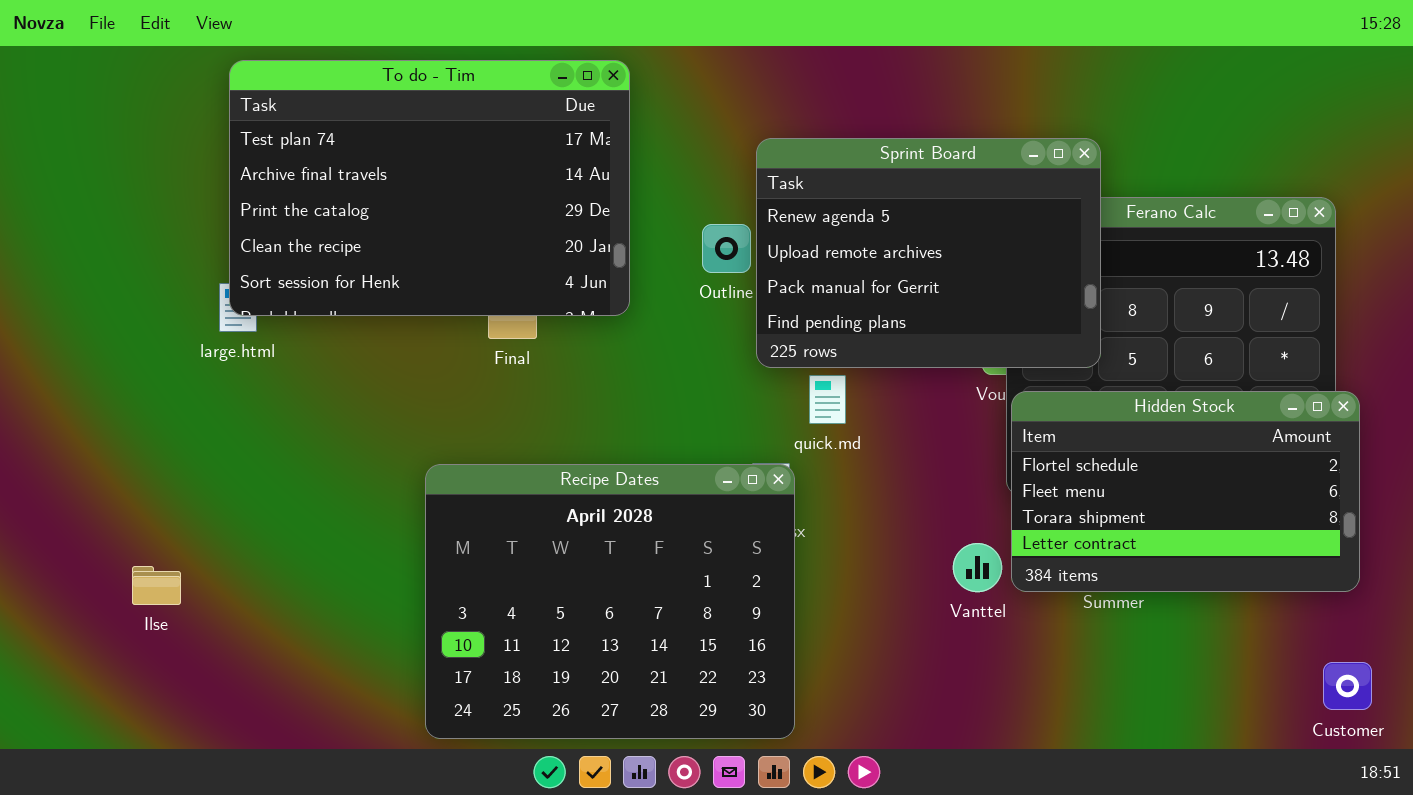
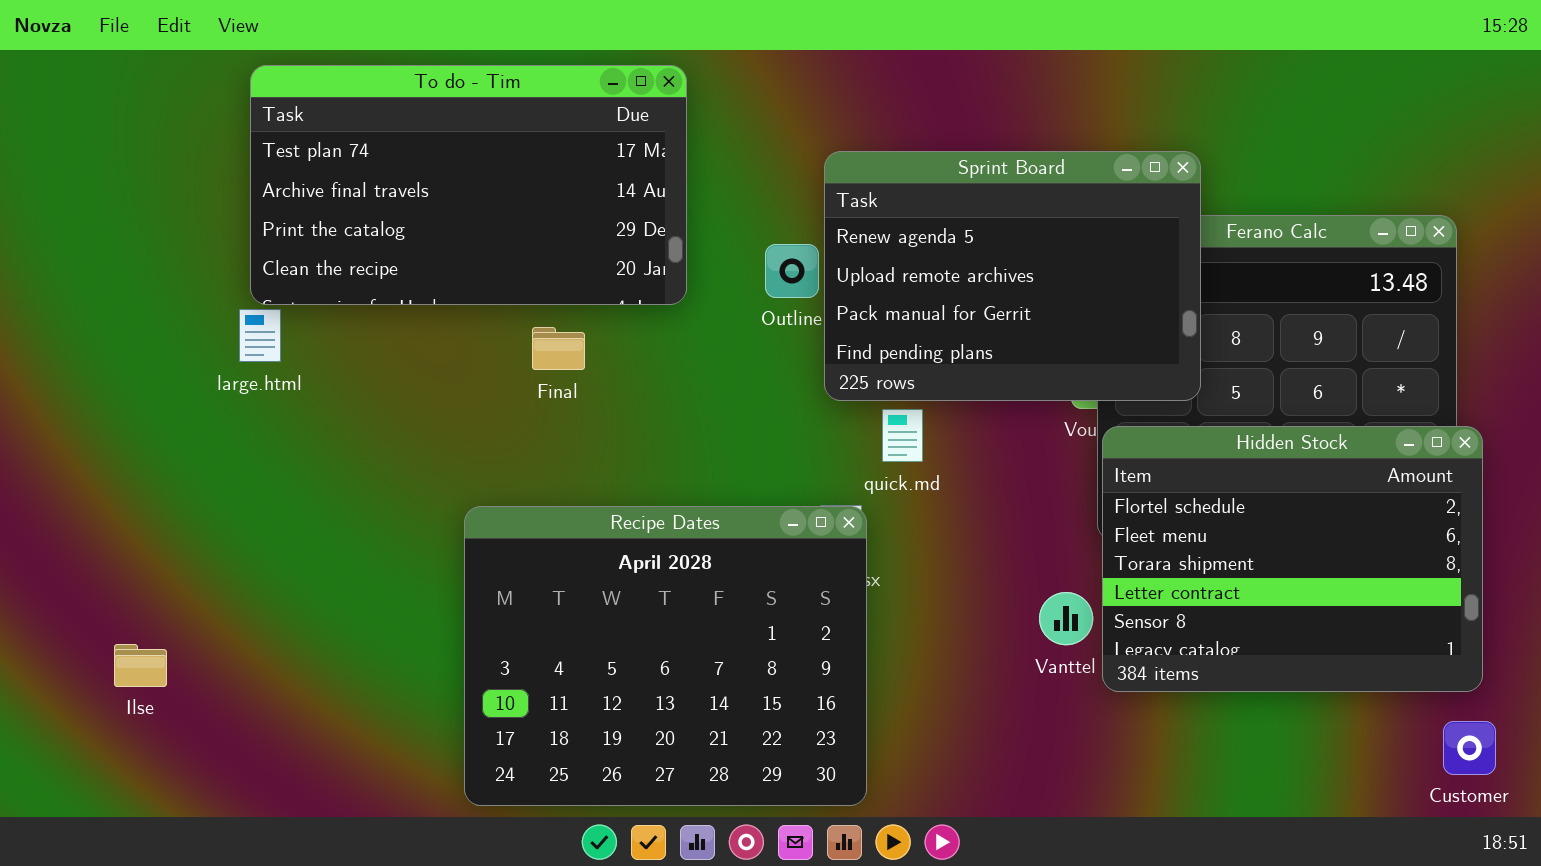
To do - Tim: [229,60,630,316] -> [250,65,687,305], resized
Hidden Stock: [1011,391,1360,592] -> [1102,426,1483,692], resized
Ilse: [132,566,181,605] -> [114,644,167,687], moved

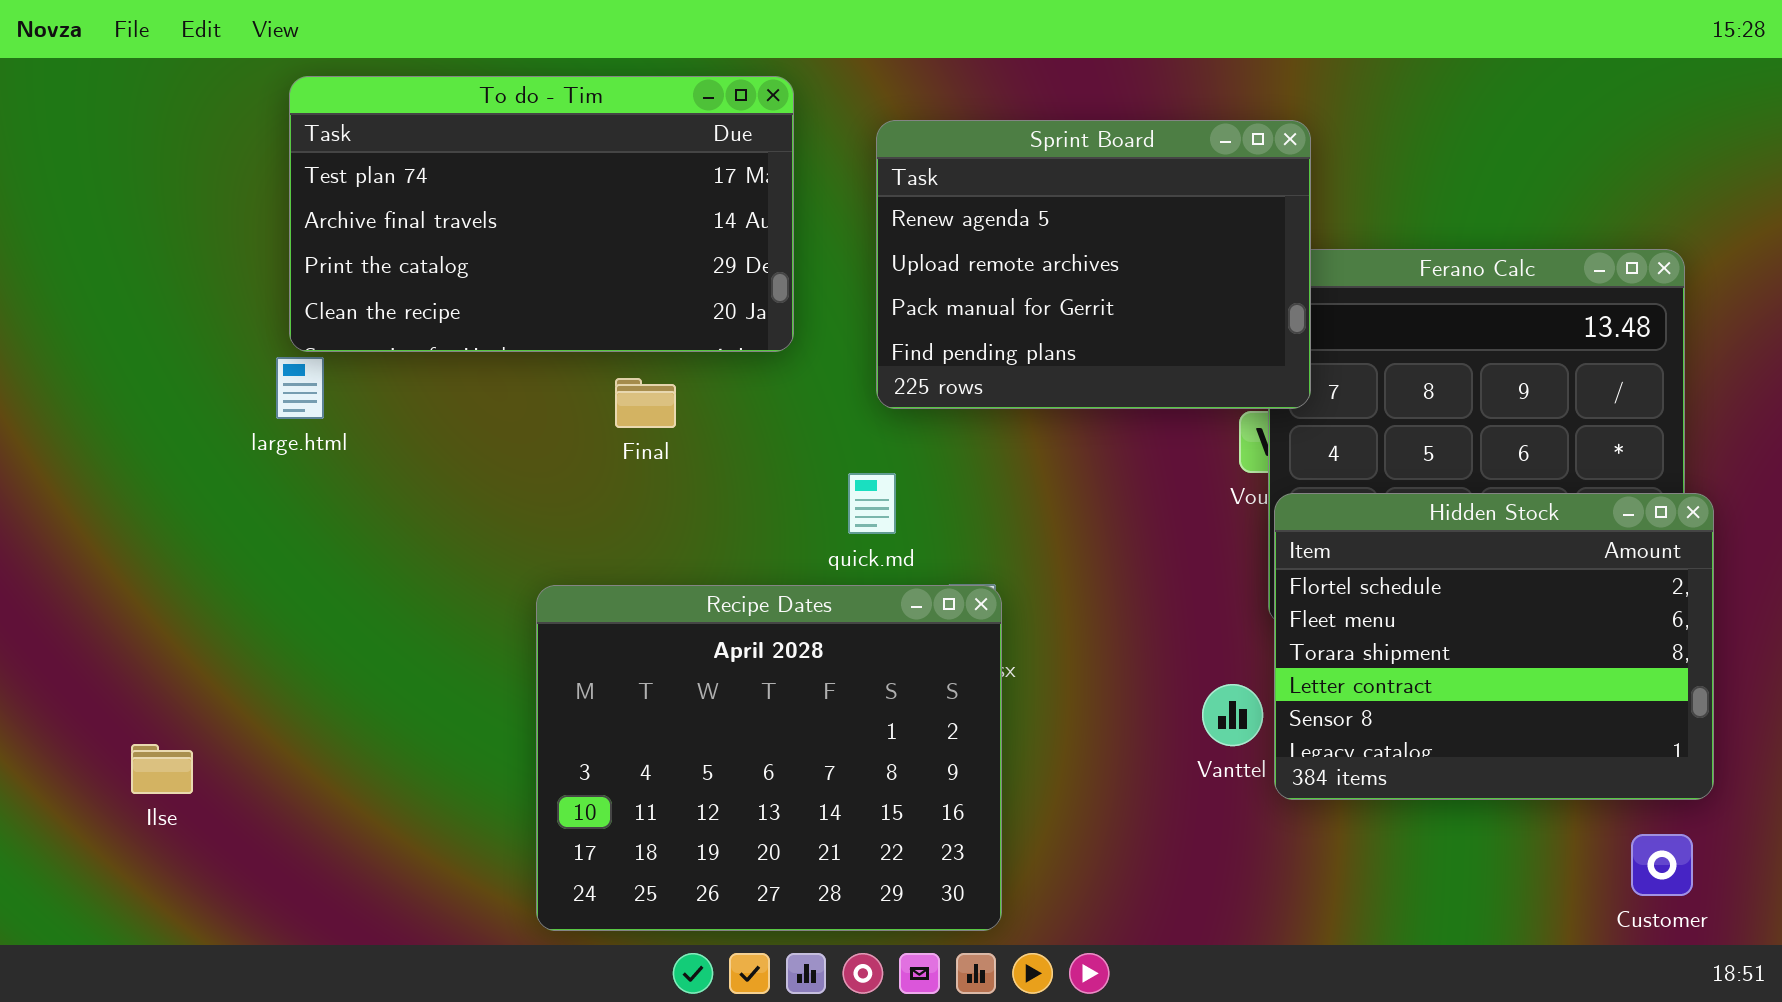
Sprint Board: [824,151,1201,401] -> [876,120,1311,409], moved
quick.md: [882,409,923,462] -> [848,473,896,534], moved
Customer: [1443,721,1496,775] -> [1631,834,1693,896], moved

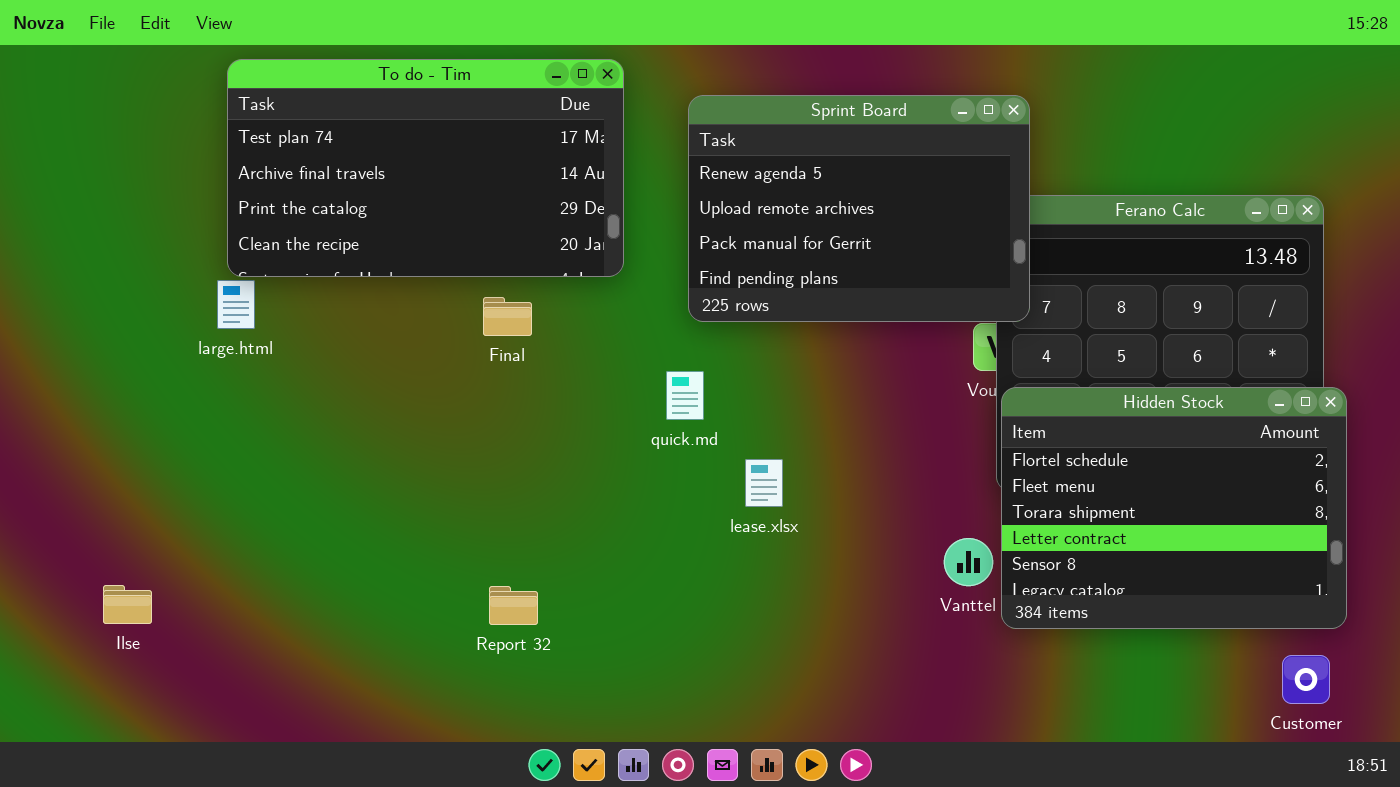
Recipe Dates: [536,585,1002,931] -> none, closed

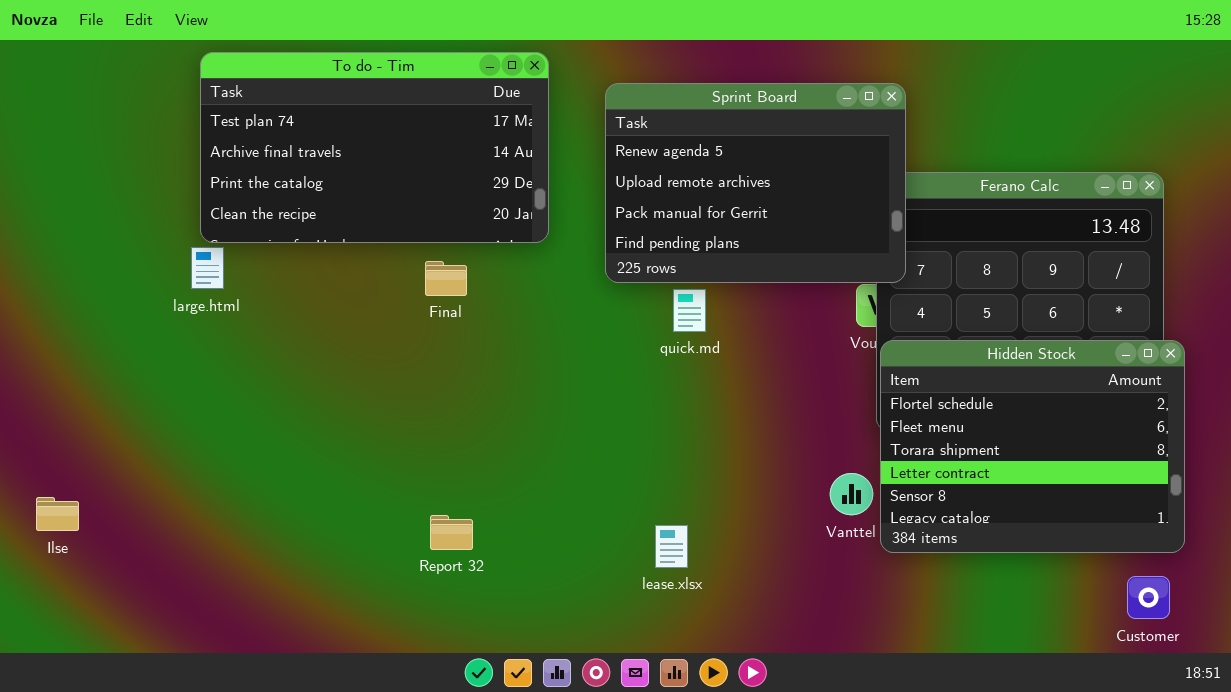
quick.md: [666,371,704,420] -> [673,289,706,332], moved
lease.xlsx: [745,459,783,507] -> [655,525,688,568], moved
Ilse: [103,585,152,624] -> [36,497,79,531], moved

